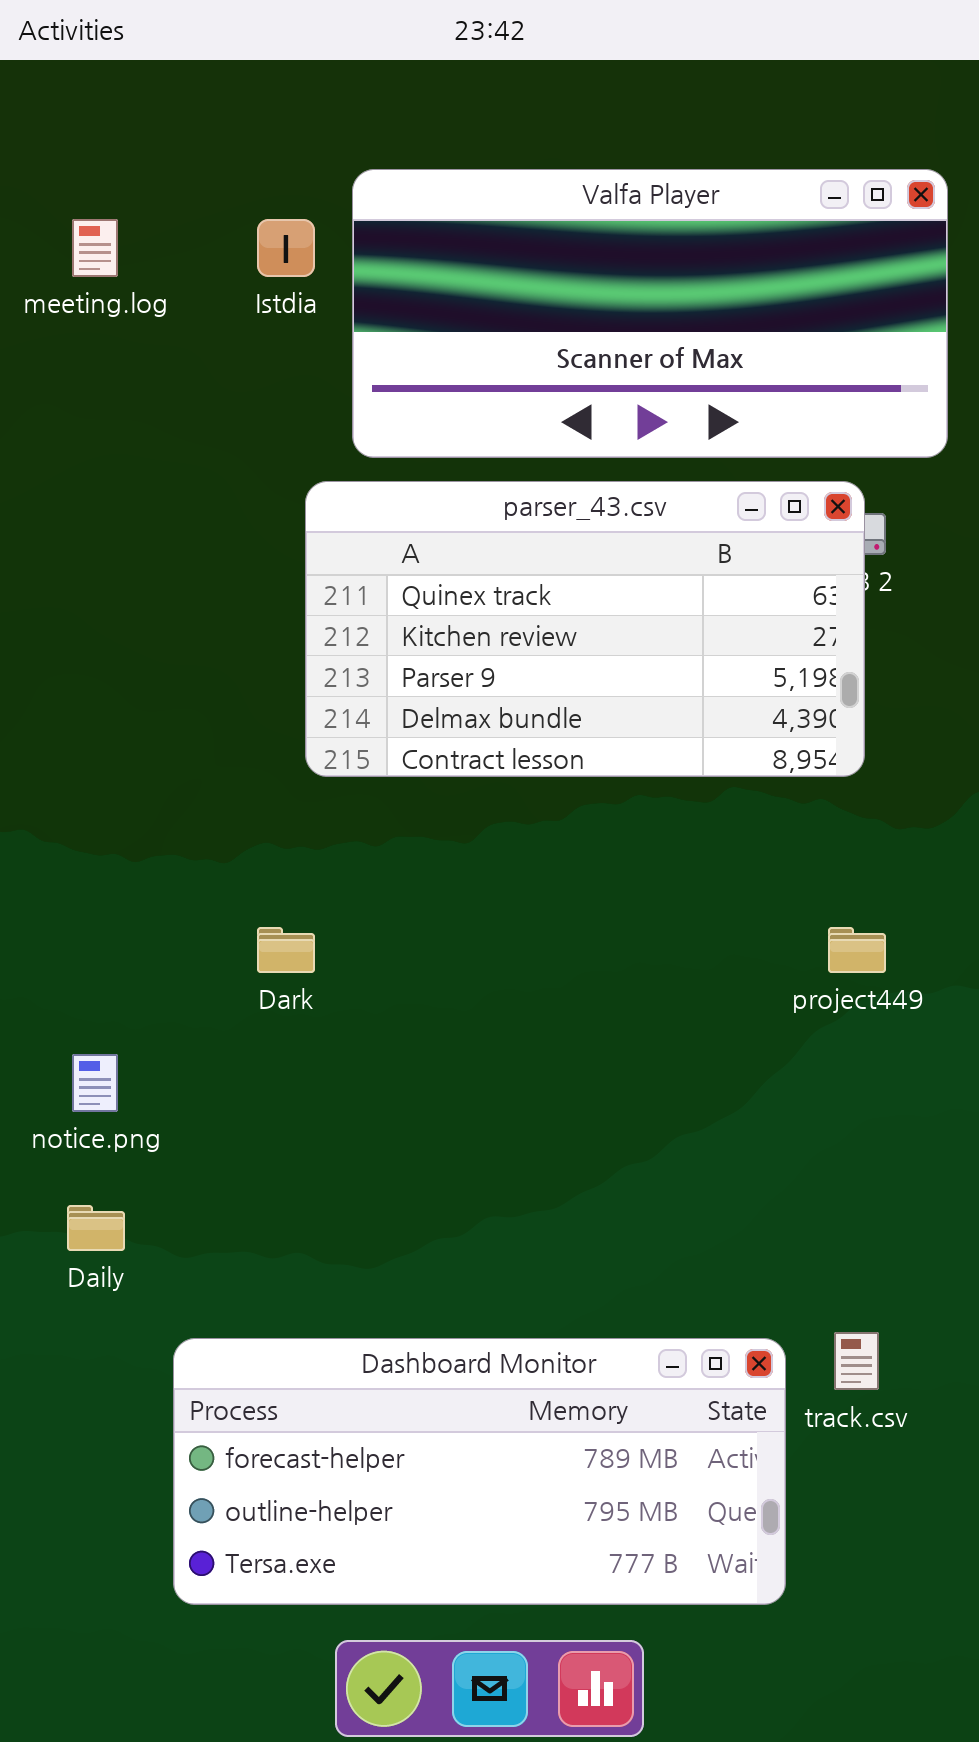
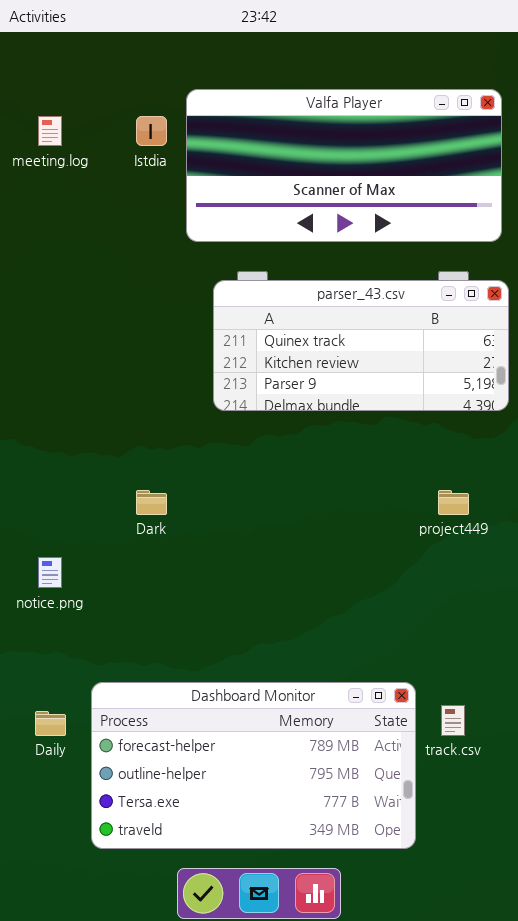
parser_43.csv: [305,481,865,777] -> [213,280,509,411], moved, resized
Daily: [67,1205,125,1251] -> [35,711,66,736], moved
Dashboard Monitor: [173,1338,786,1605] -> [91,682,416,849], resized

